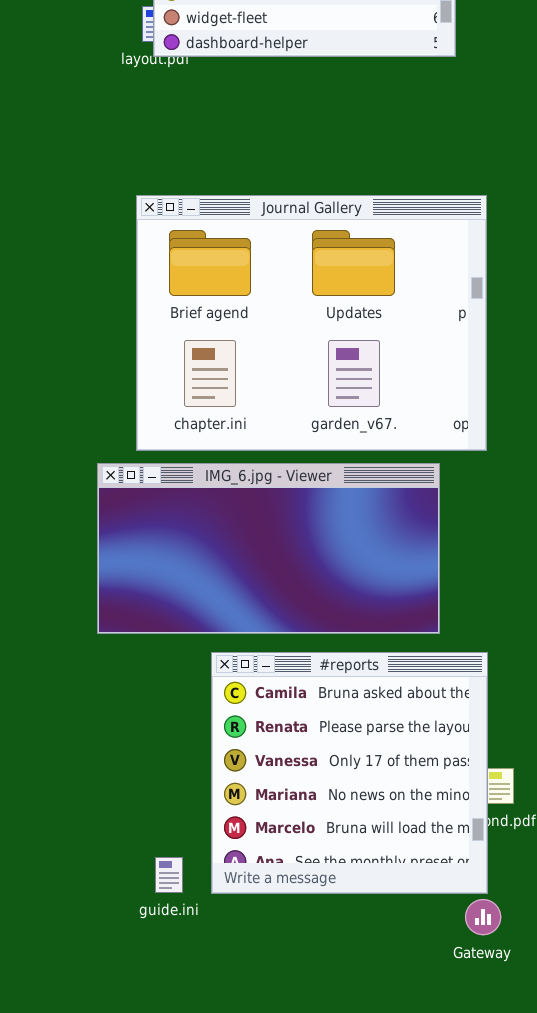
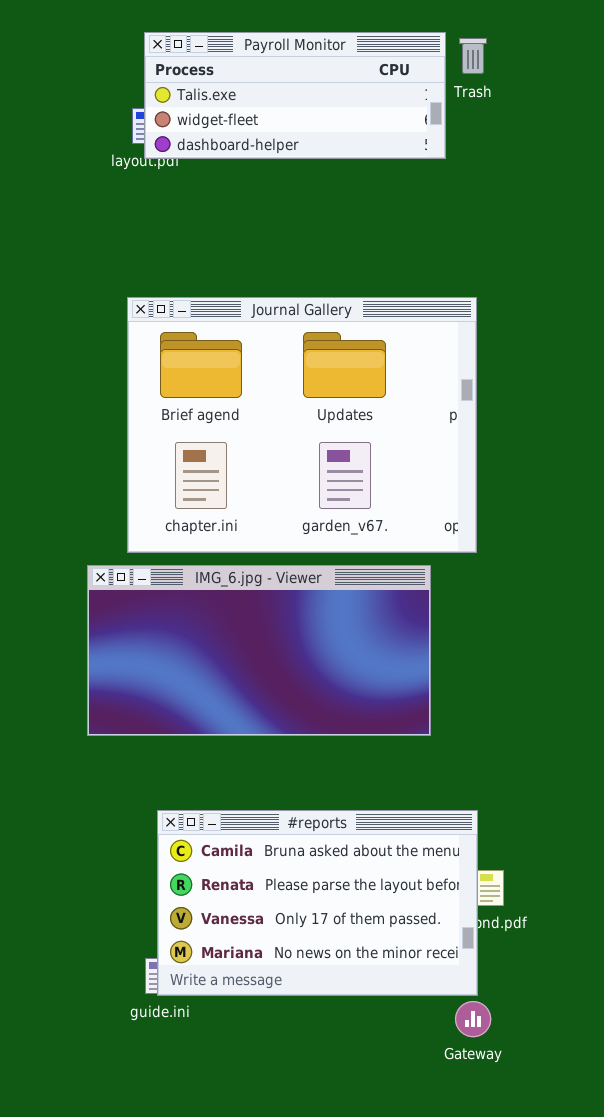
#reports: [211,652,488,894] -> [157,810,478,996], resized

